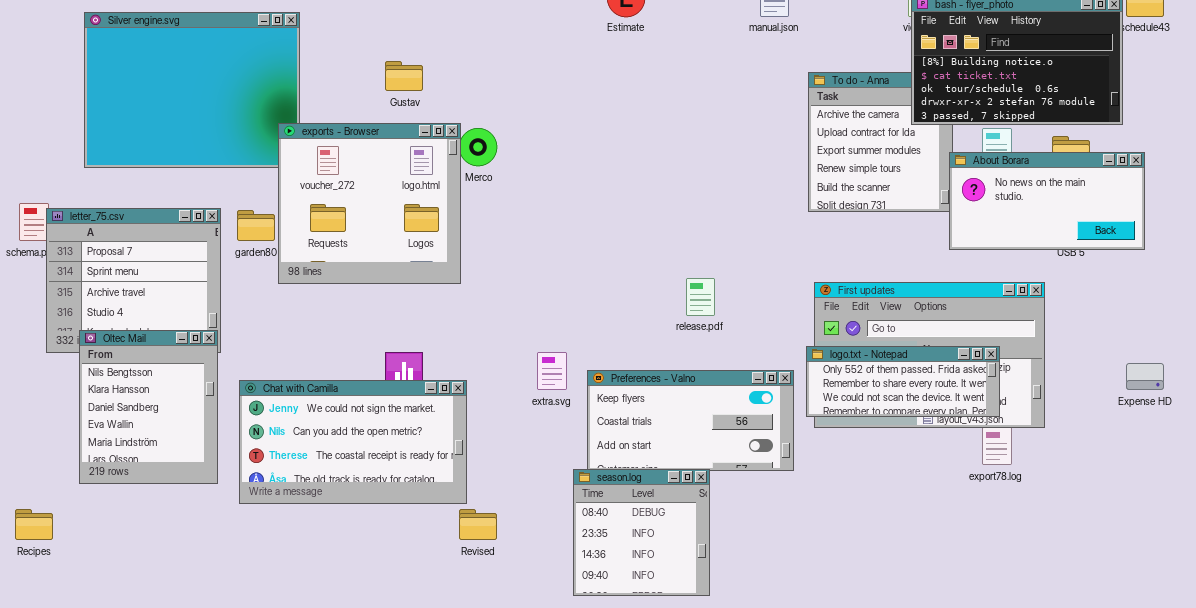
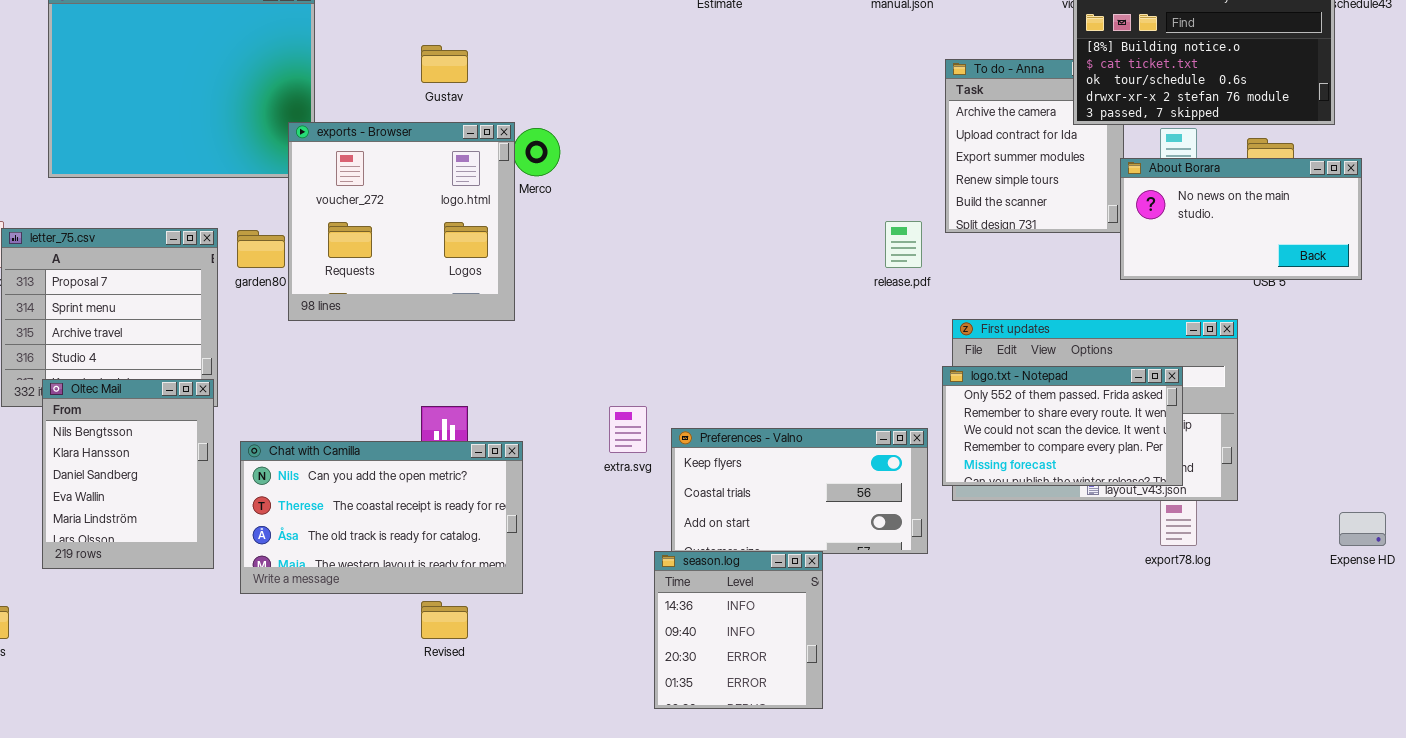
release.pdf: [686,278,715,316] -> [885,221,922,268], moved
logo.txt - Notepad: [806,346,1000,417] -> [942,366,1183,486], resized
Expense HD: [1126,363,1164,390] -> [1339,512,1386,546], moved
Chat with Camilla: [239,380,467,504] -> [240,441,523,594], scrolled down 1 row
season.log: [573,469,710,596] -> [654,551,823,709], scrolled down 2 rows
Revised: [459,509,497,540] -> [421,601,468,639], moved

